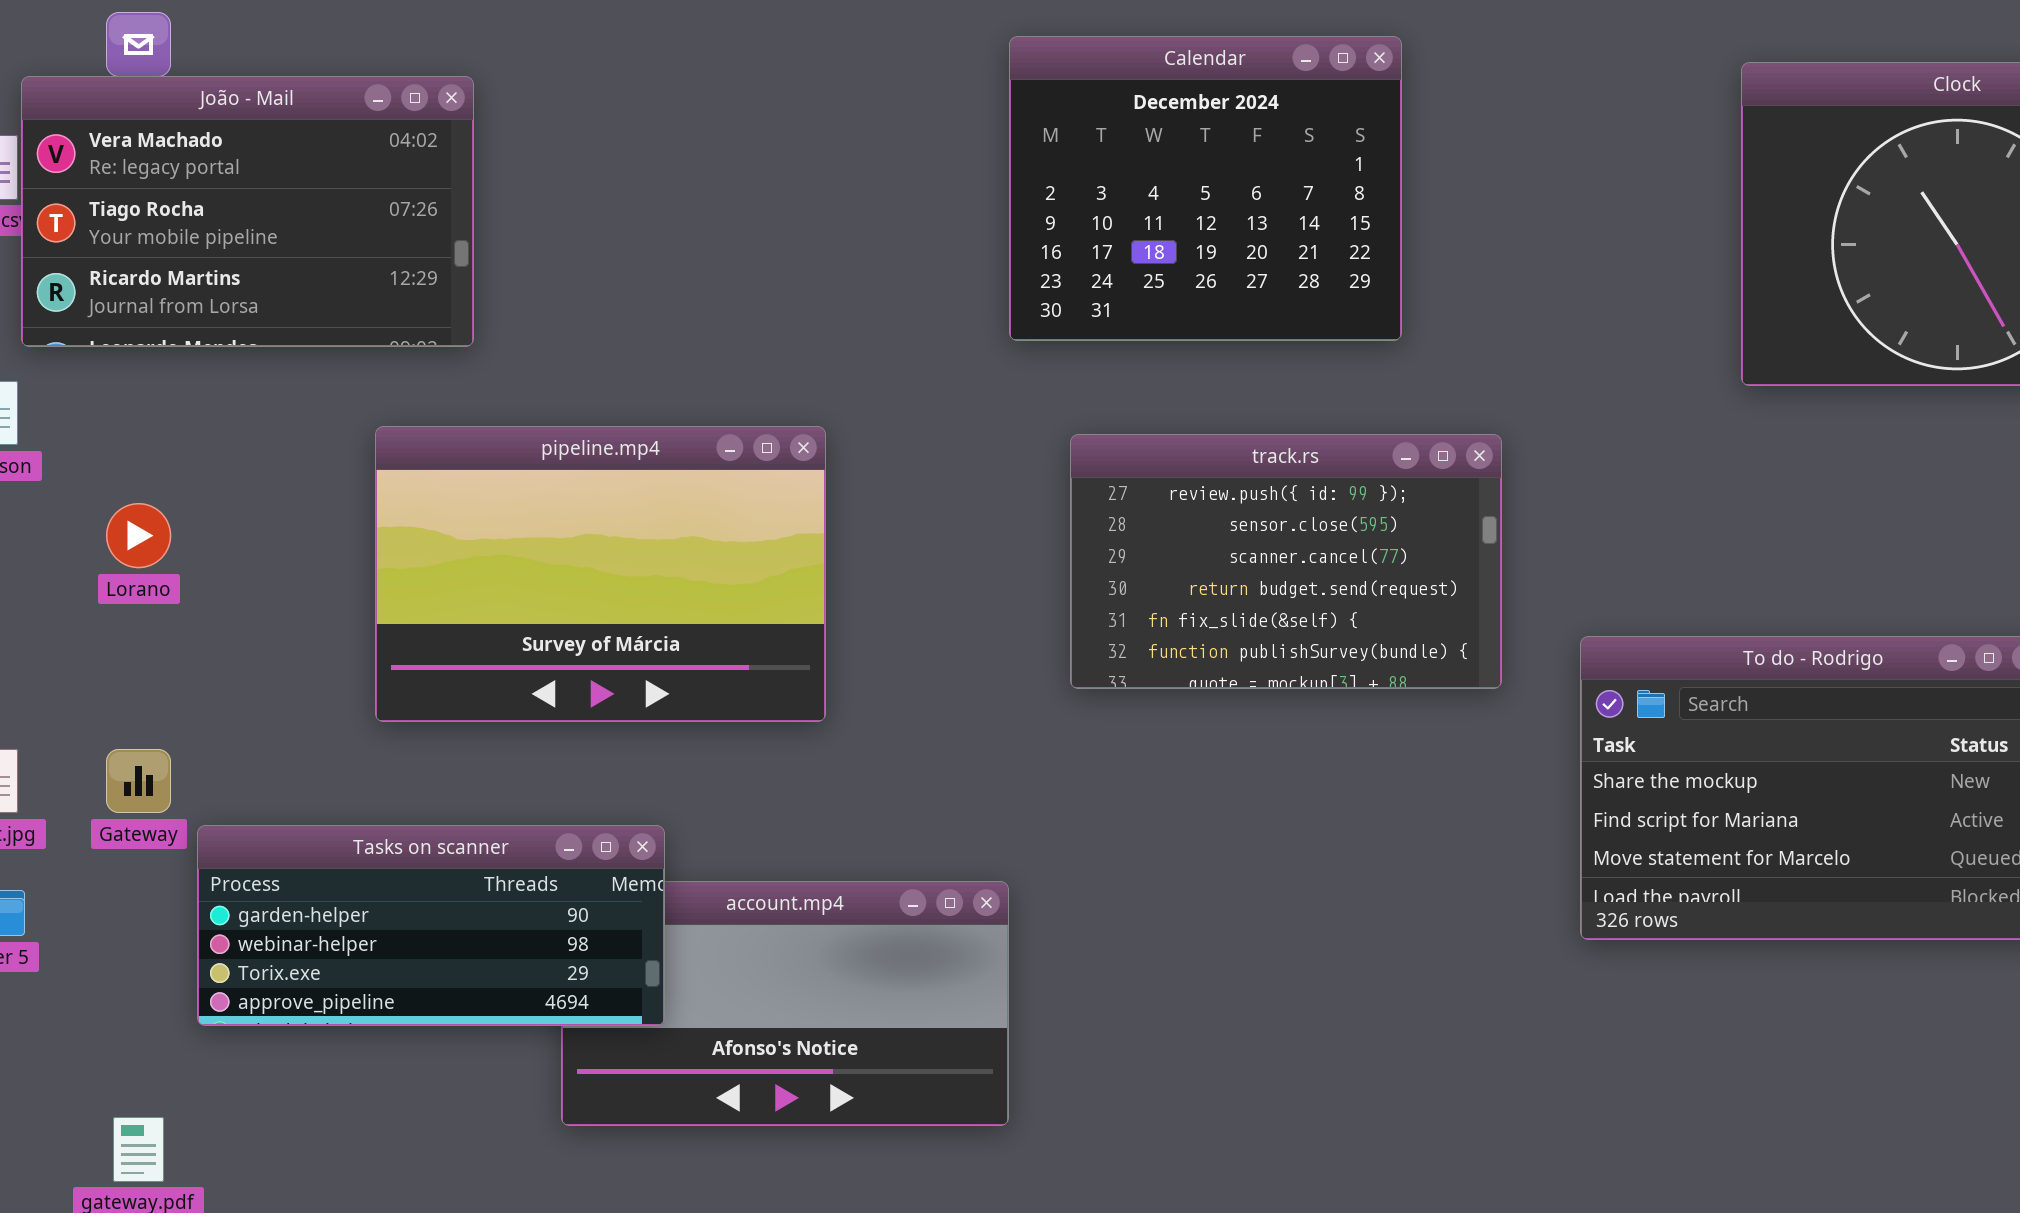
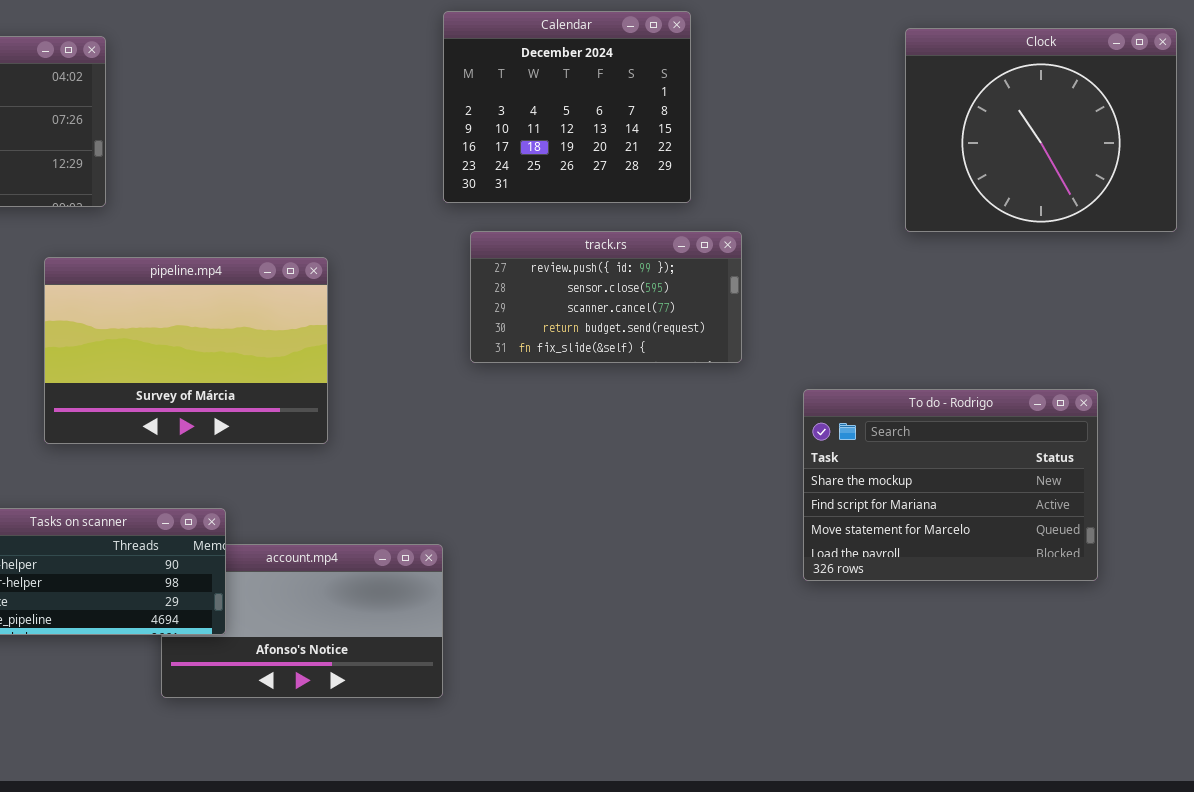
track.rs: [1070,434,1502,689] -> [470,231,742,363], moved, resized

